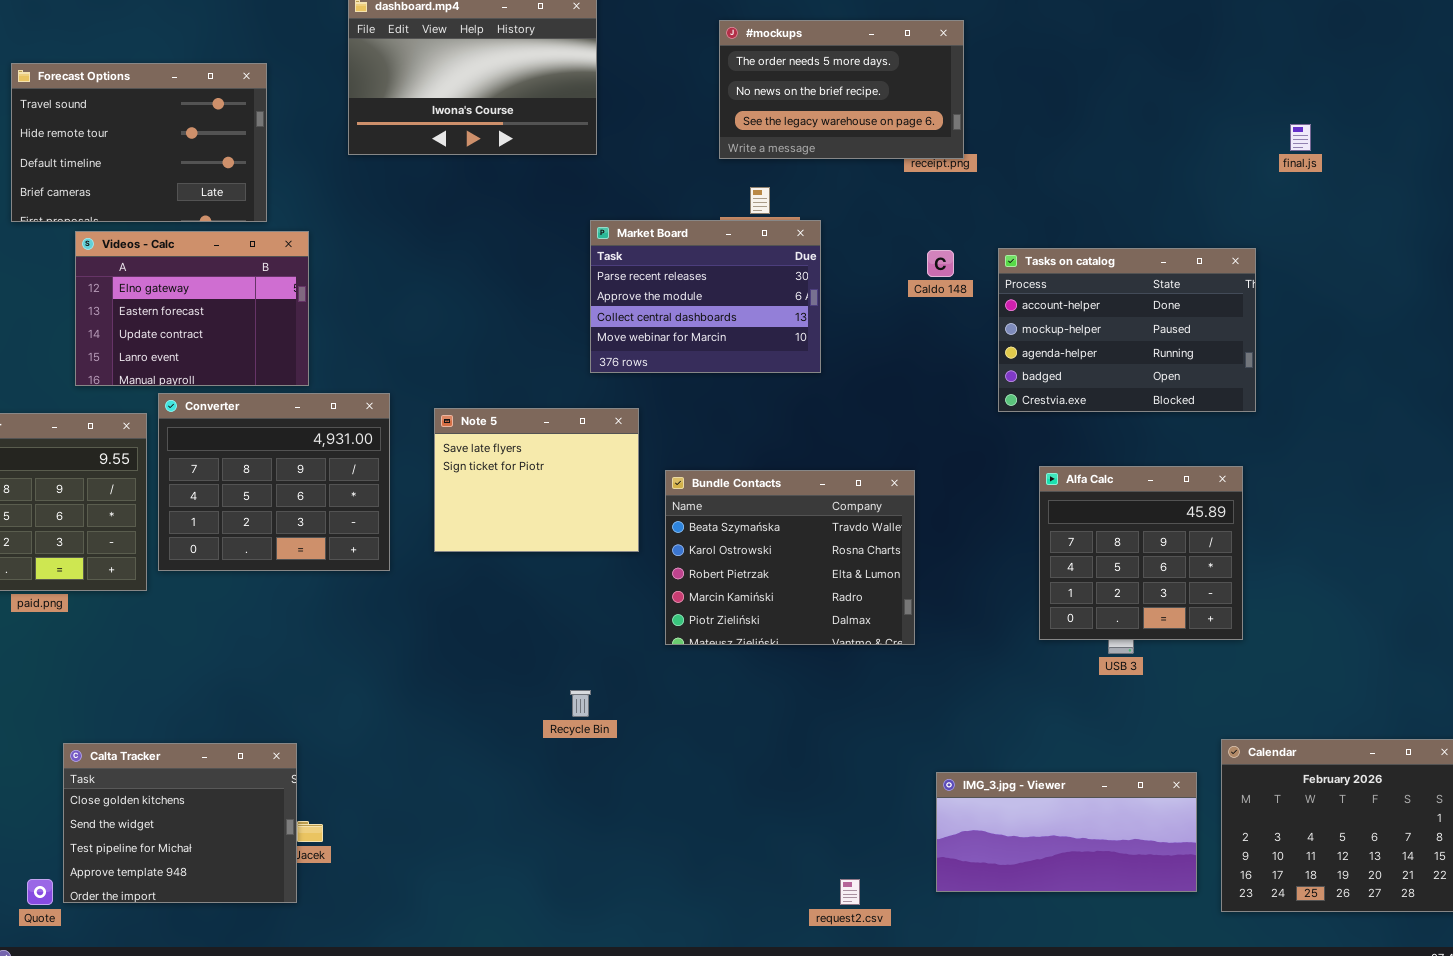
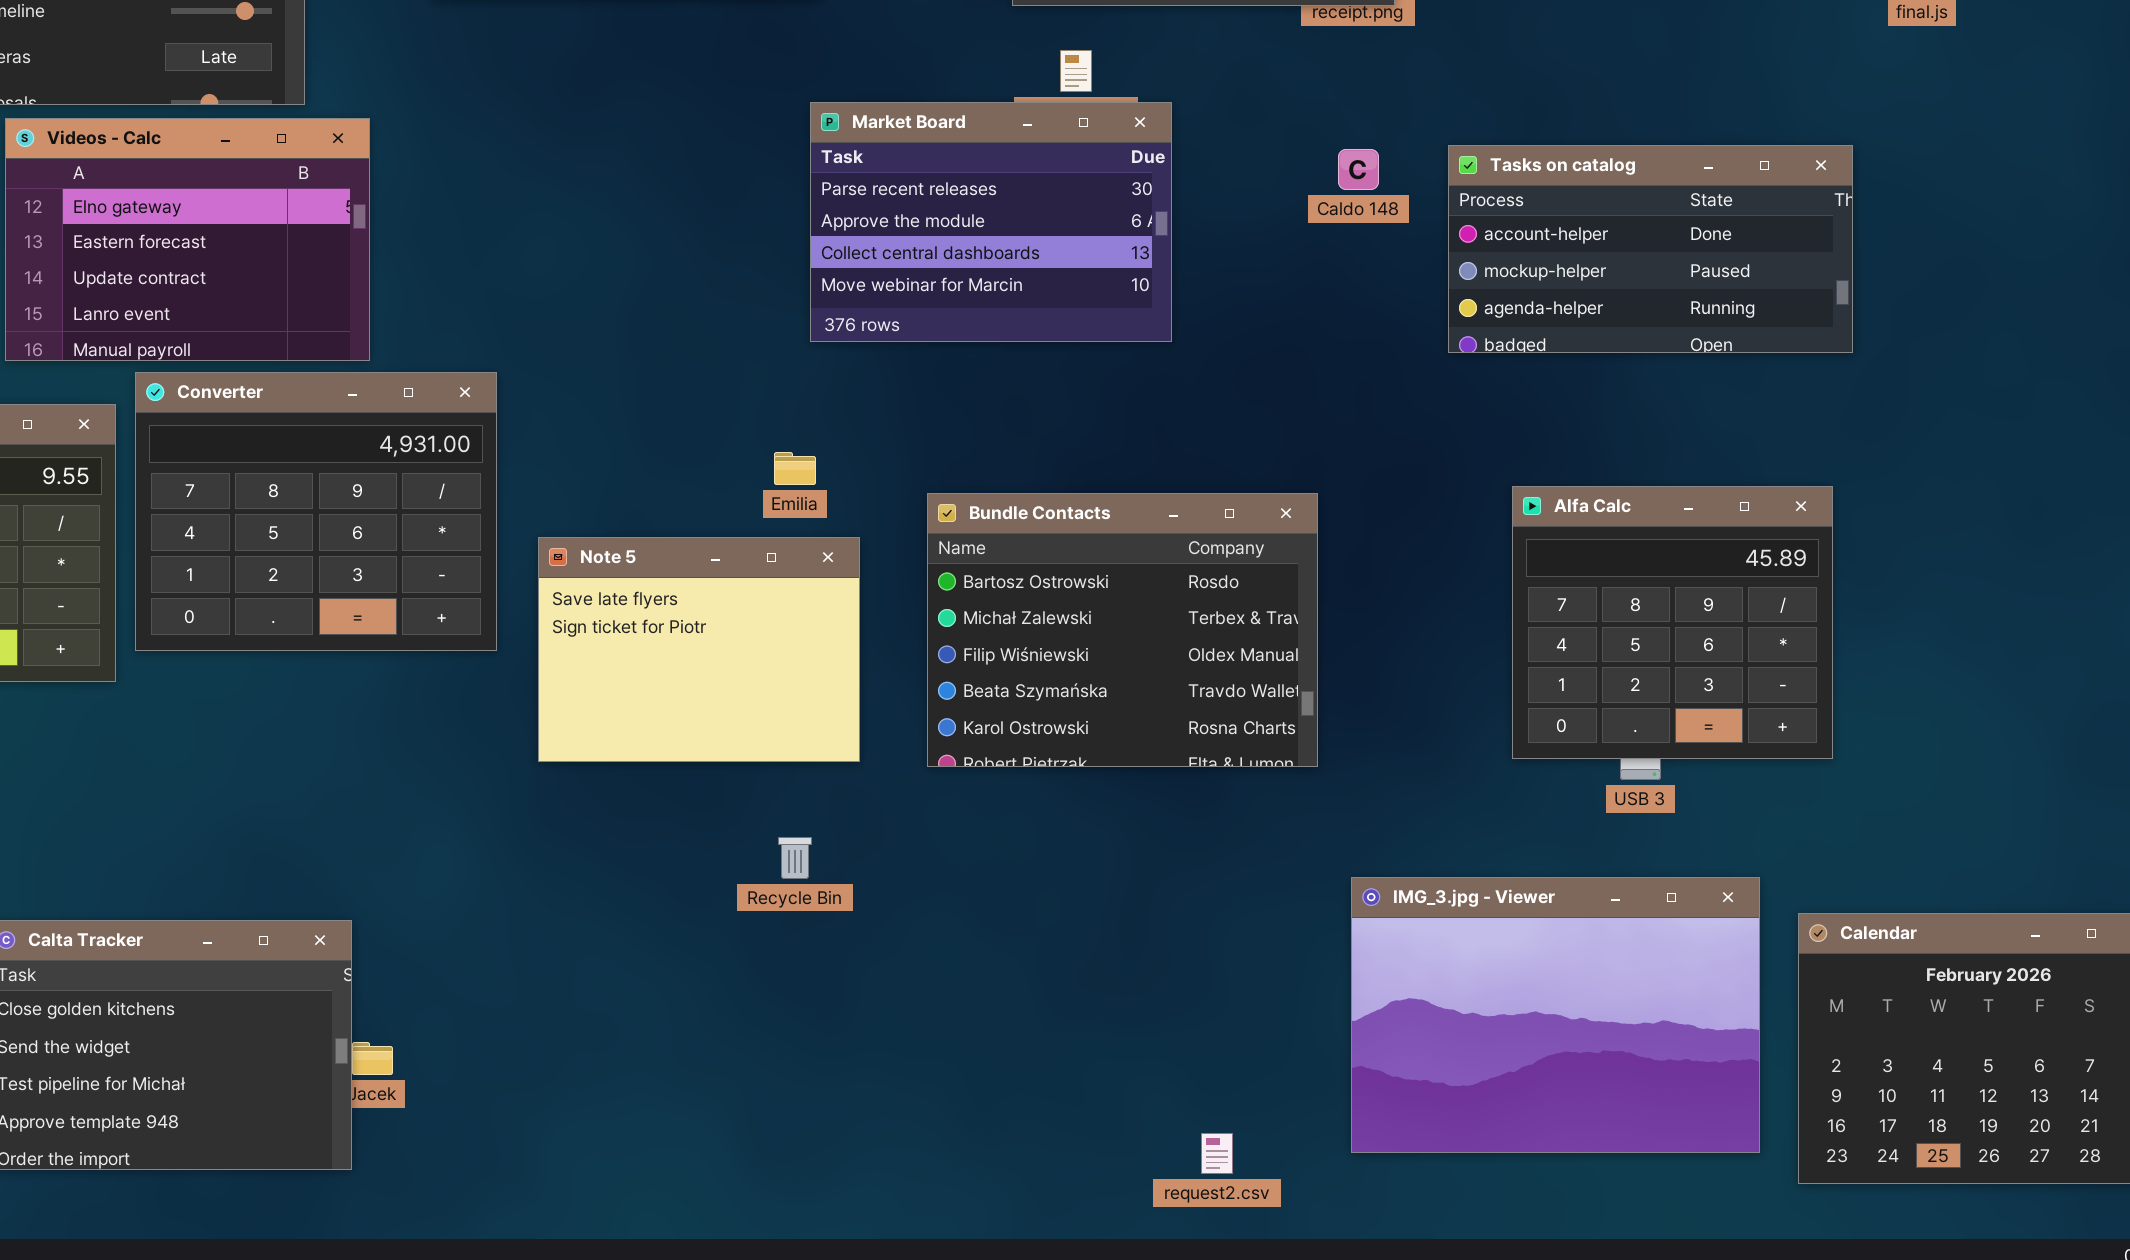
Tasks on catalog: [998,248,1256,412] -> [1448,145,1853,353], resized
Note 5: [434,408,639,552] -> [538,537,860,762], moved
Bundle Contacts: [665,470,915,645] -> [927,493,1318,767], scrolled up 3 rows
IMG_3.jpg - Viewer: [936,772,1197,892] -> [1351,877,1760,1153], resized

